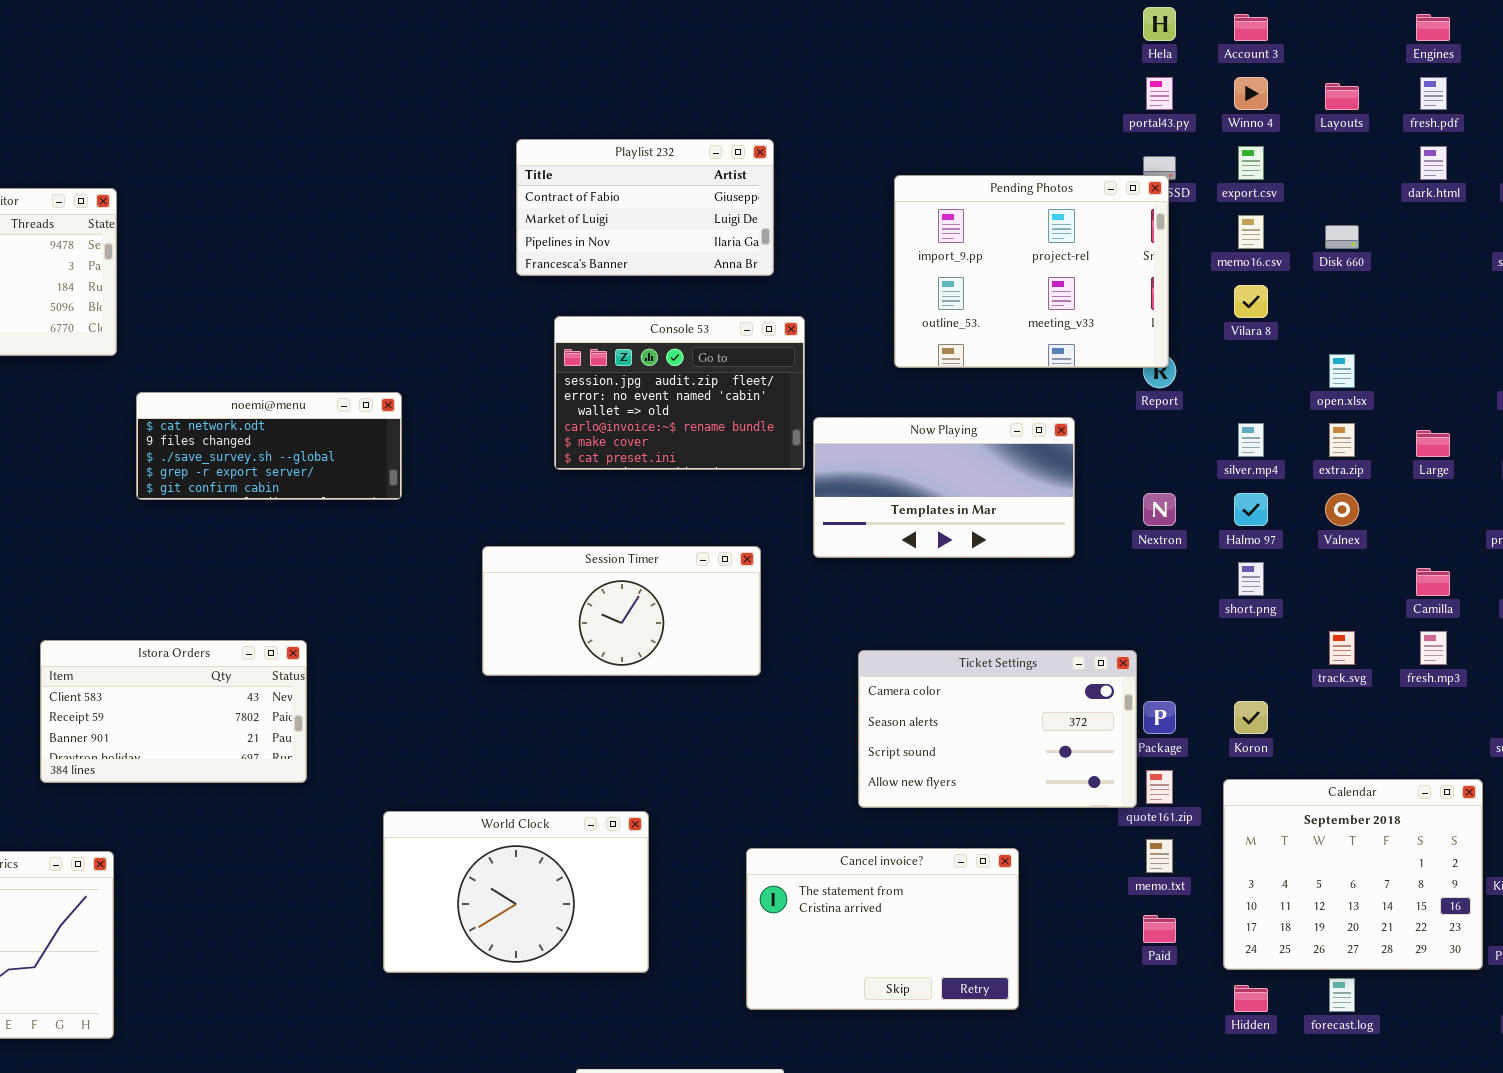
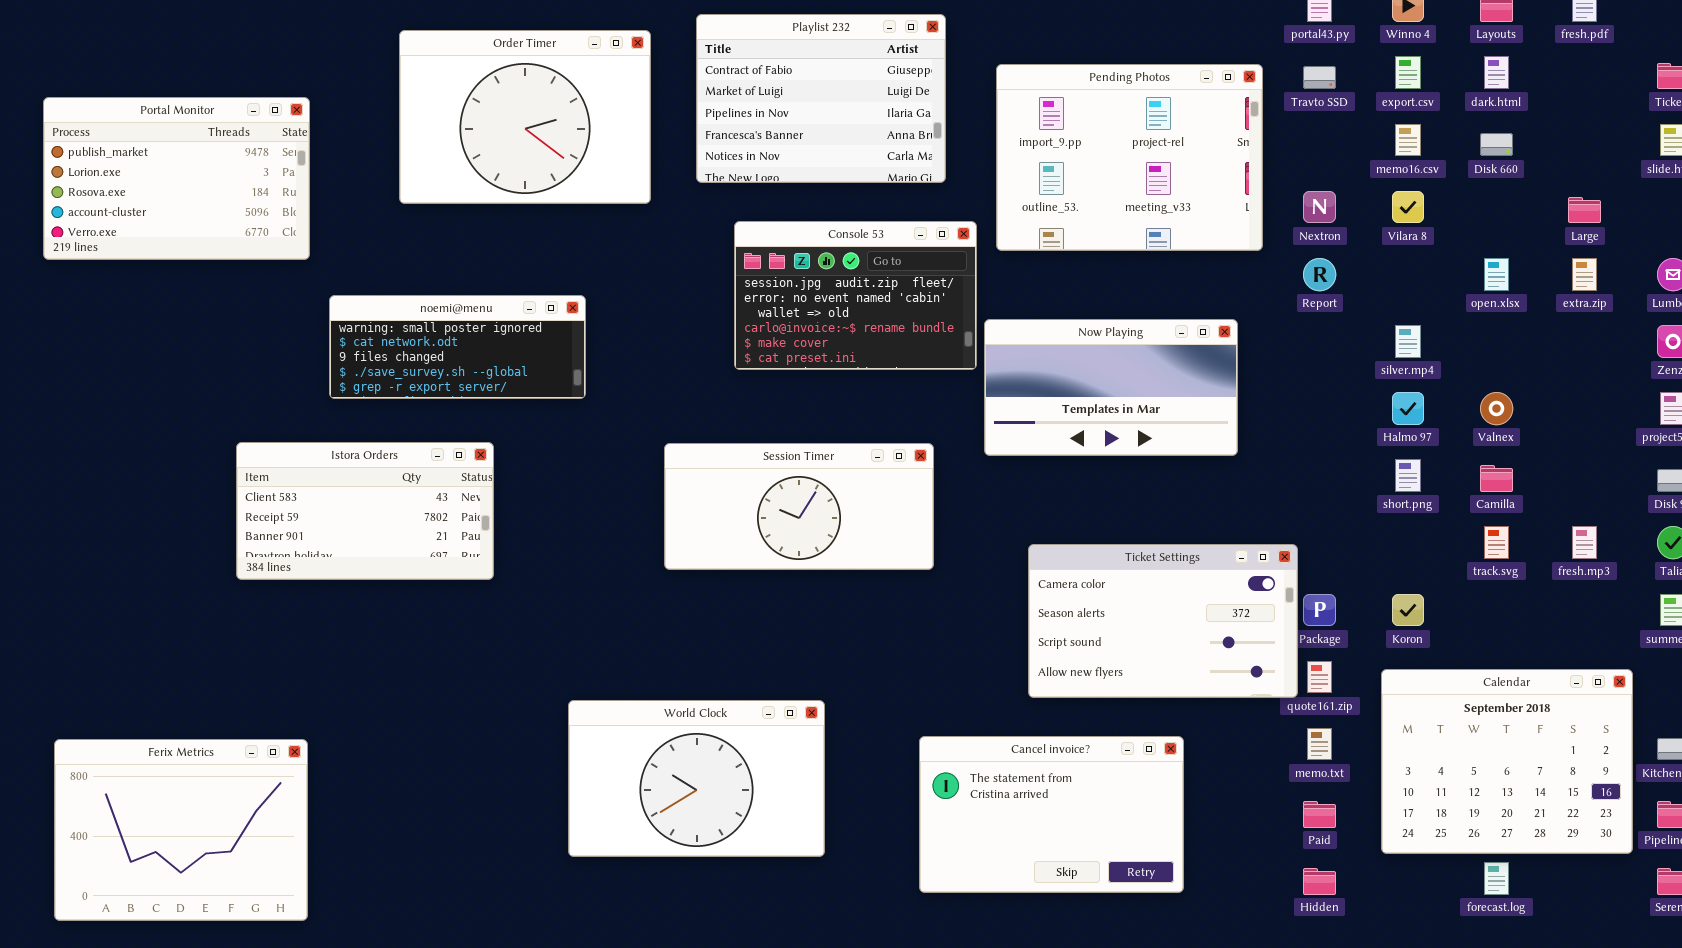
Order Timer: none -> [399,30,651,204], opened
Playlist 232: [516,139,774,276] -> [696,14,946,183], resized
dark.html: [1420,146,1447,180] -> [1484,56,1509,89], moved
Pending Photos: [894,175,1169,368] -> [996,64,1263,251], moved
noemi@menu: [136,392,402,500] -> [329,295,586,399], scrolled up 1 row
extra.zip: [1329,423,1355,457] -> [1572,258,1597,291], moved
Large: [1416,430,1450,457] -> [1568,197,1601,223], moved
Nextron: [1143,493,1176,526] -> [1303,191,1336,223], moved
Camilla: [1416,568,1450,596] -> [1480,465,1513,492], moved
Istora Orders: [40,640,307,783] -> [236,442,494,580], moved
Hidden: [1234,985,1268,1012] -> [1303,868,1336,895], moved

